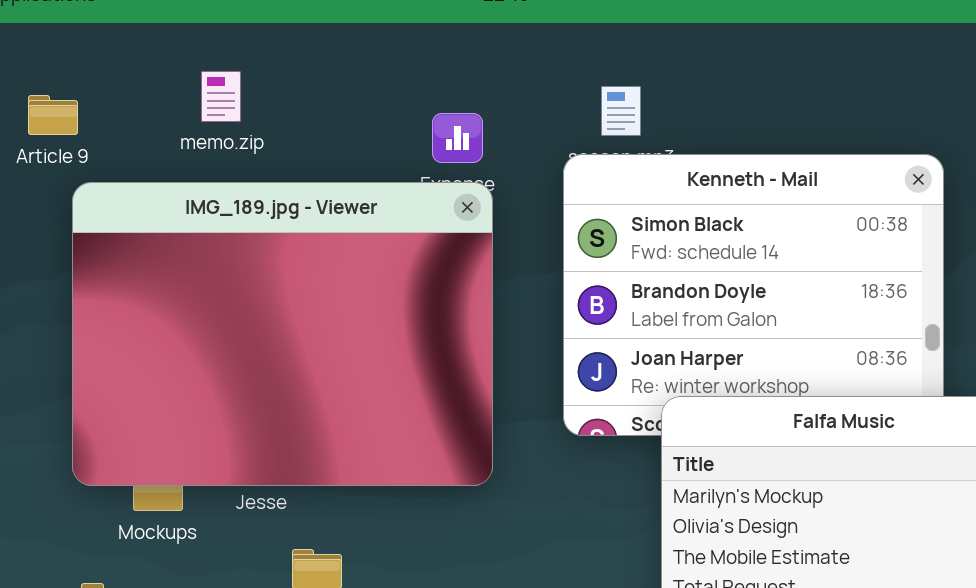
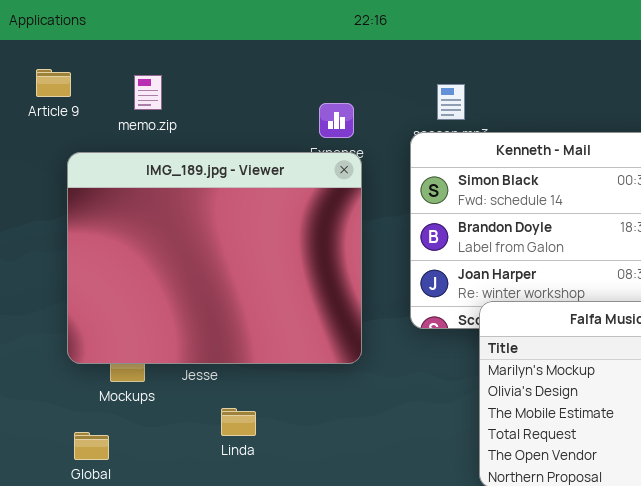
memo.zip: [201,71,241,122] -> [134,75,162,110], moved
Article 9: [28,95,78,135] -> [36,69,71,97], moved

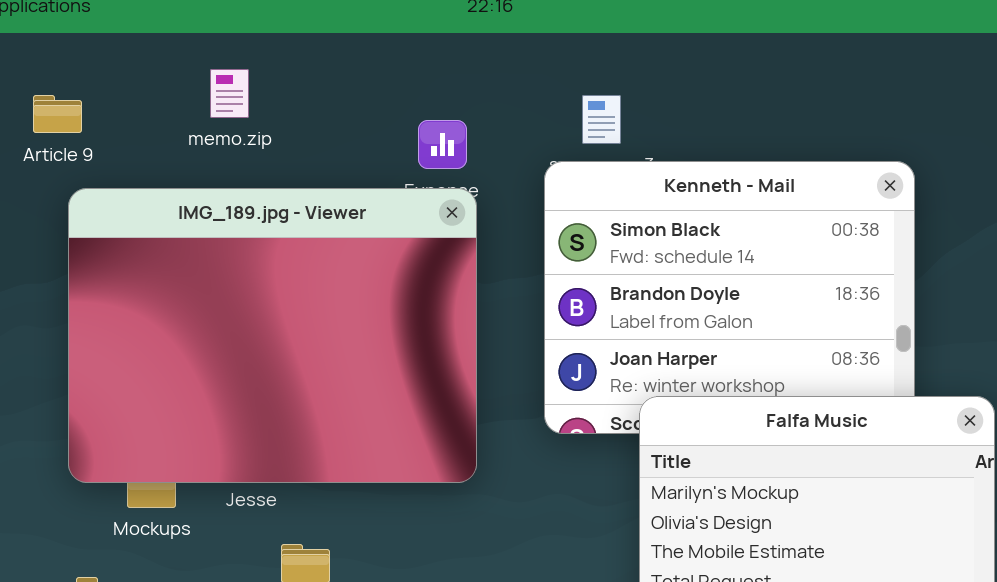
Article 9: [36,69,71,97] -> [33,95,82,133], moved
memo.zip: [134,75,162,110] -> [210,69,249,118], moved

